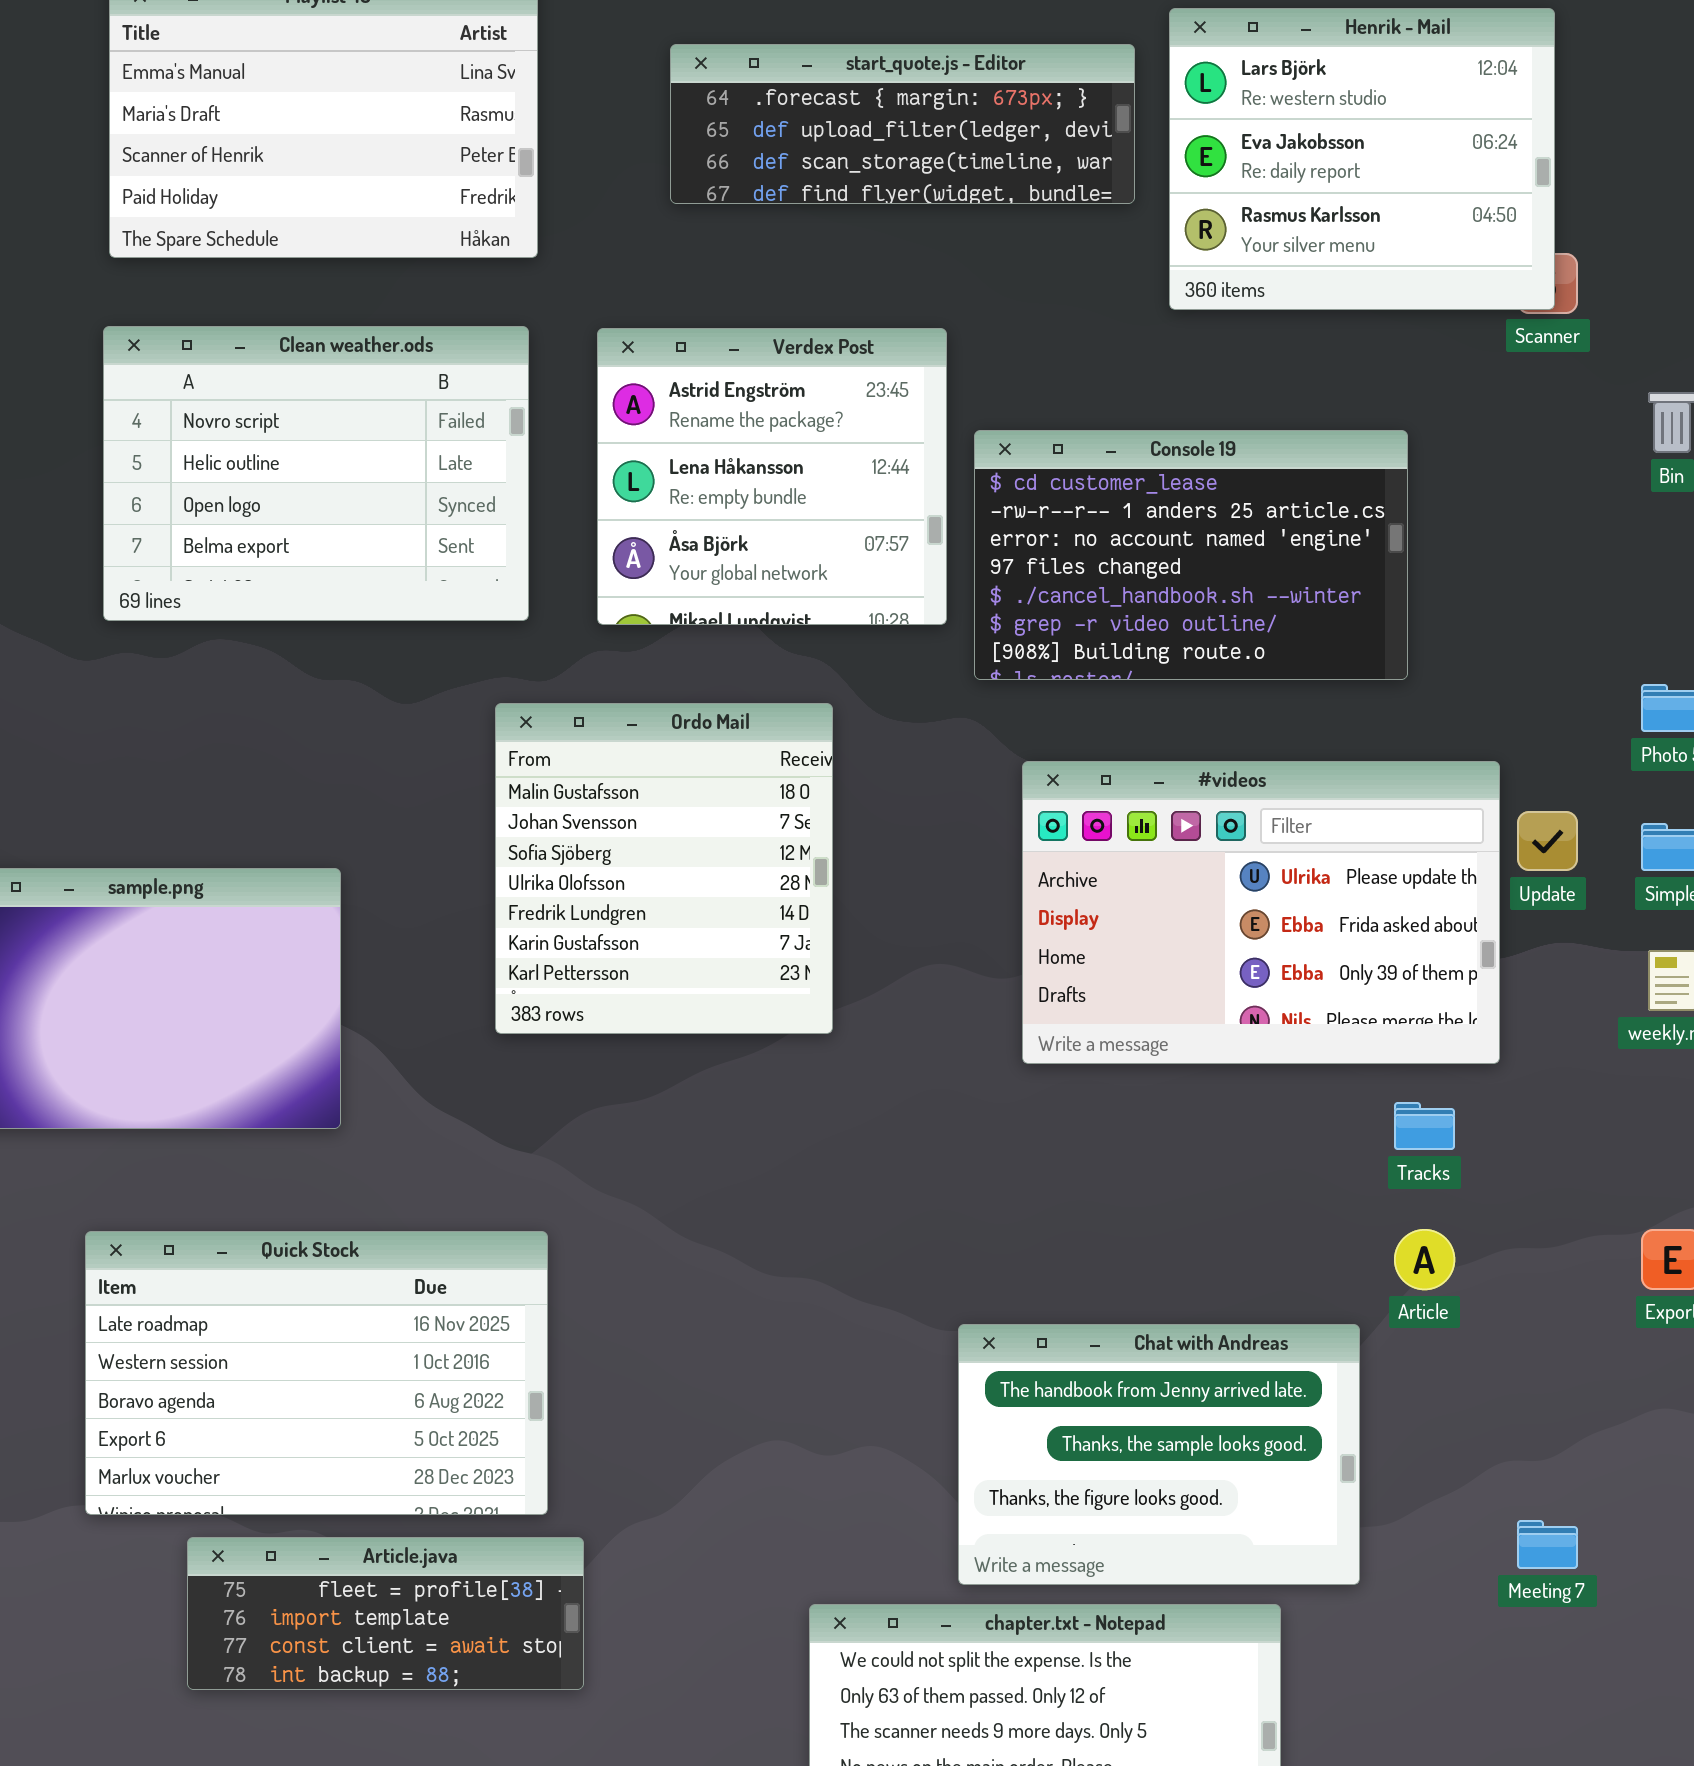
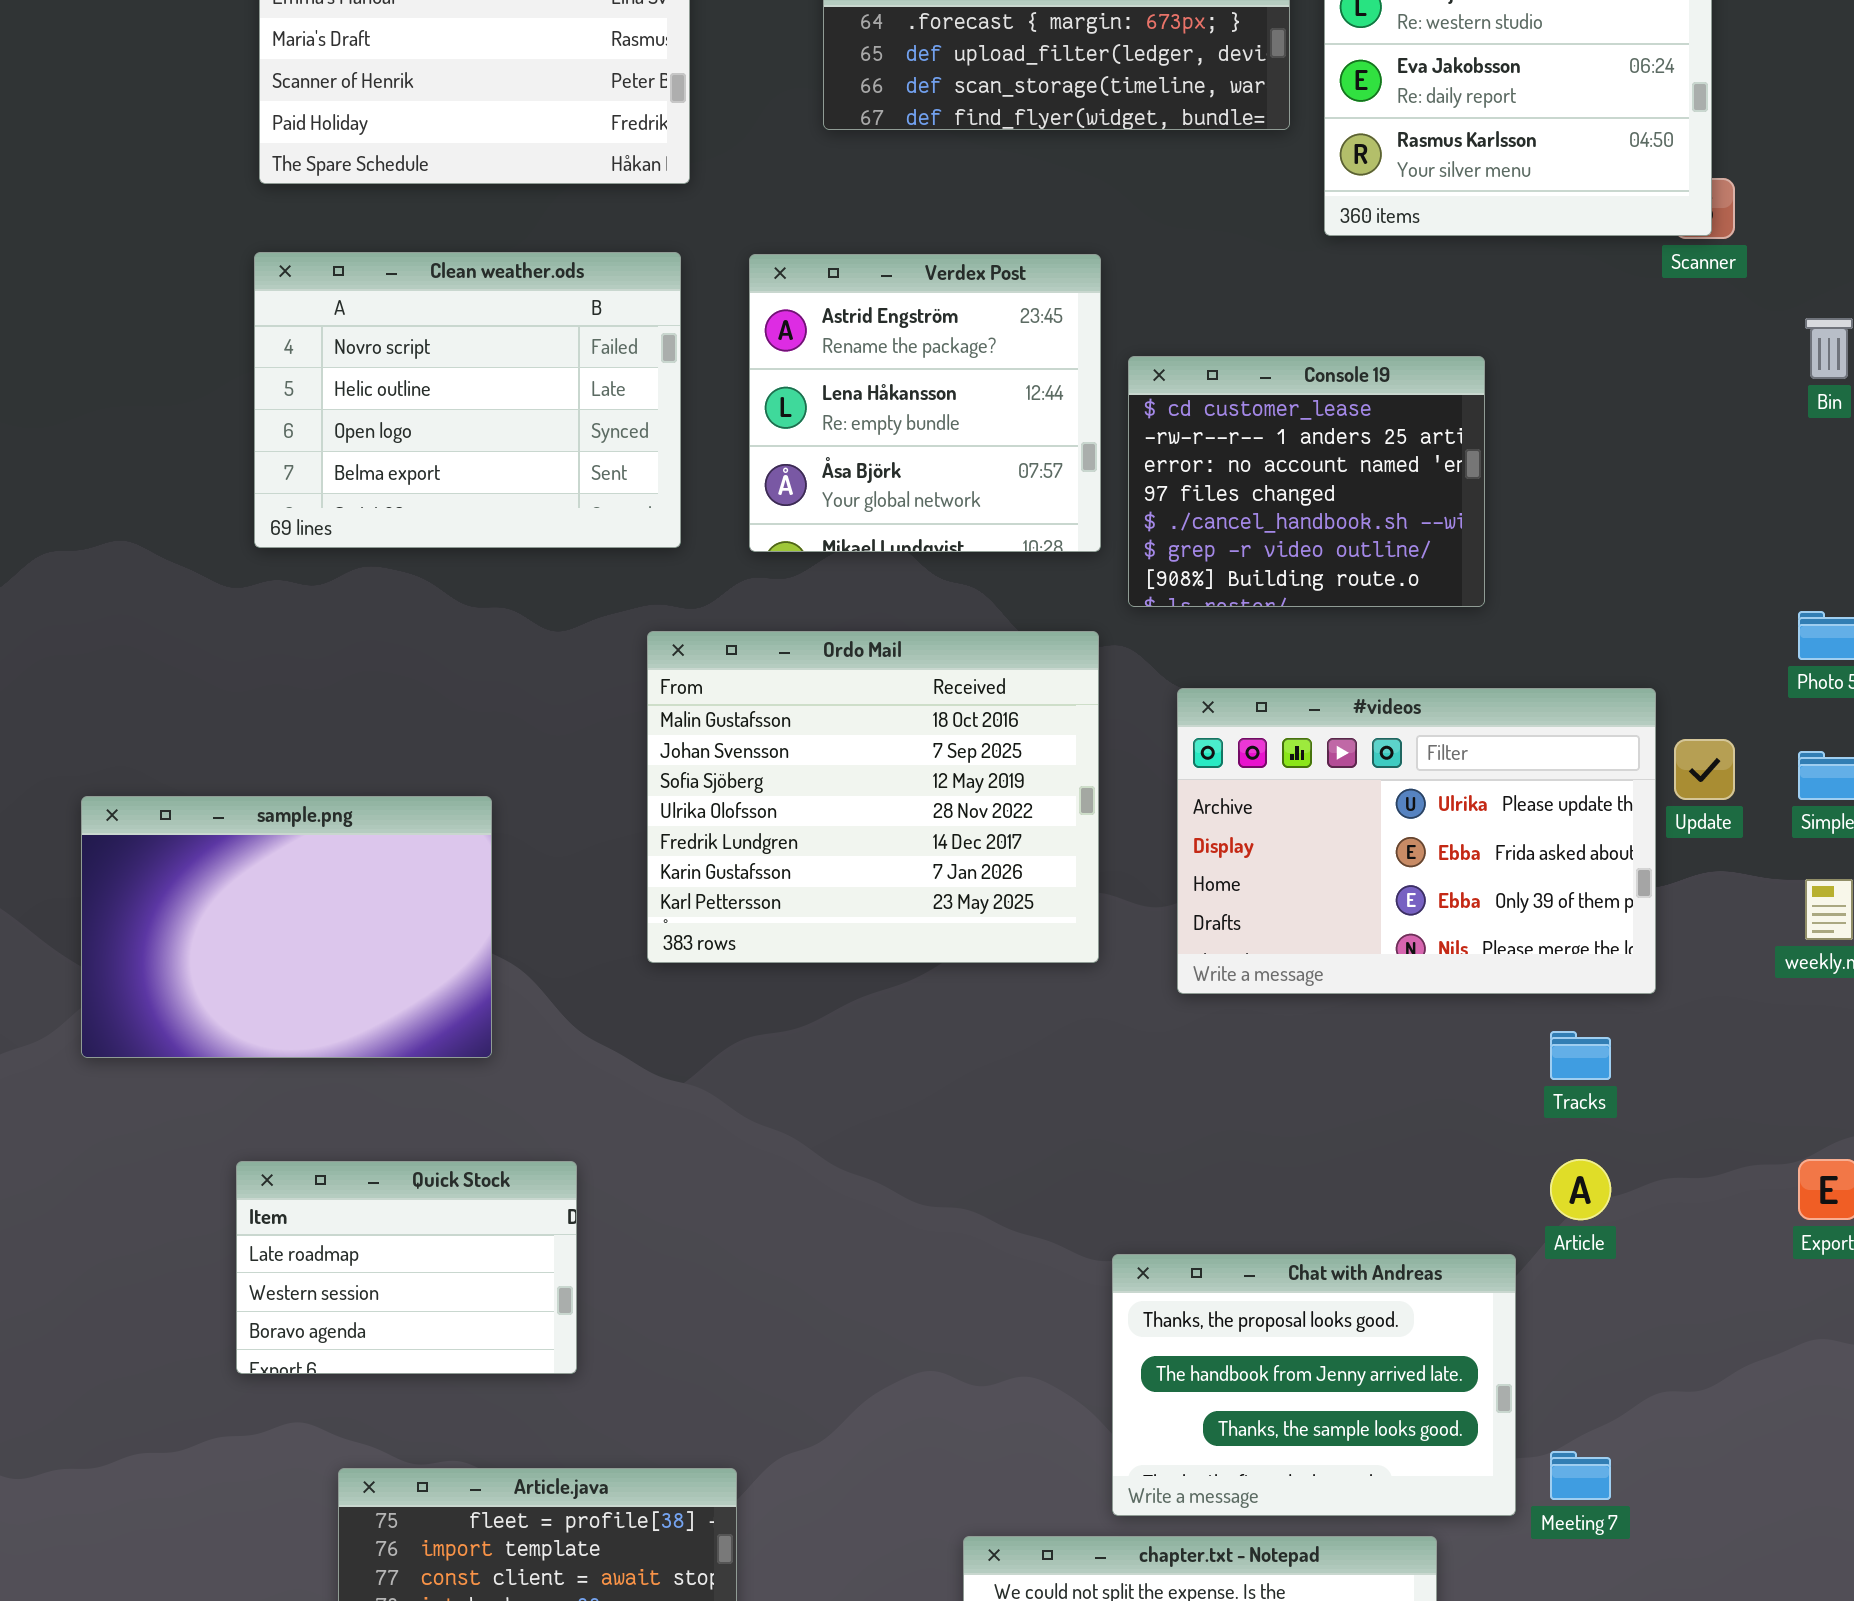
Console 19: [974,430,1408,680] -> [1128,356,1485,607], resized
Ordo Mail: [495,703,833,1034] -> [647,631,1099,963], resized
Quick Stock: [85,1231,548,1515] -> [236,1161,577,1374], resized
Chat with Andreas: [958,1324,1360,1585] -> [1112,1254,1516,1516], scrolled up 1 row
Meeting 7: [1517,1520,1578,1569] -> [1550,1451,1611,1500], moved

